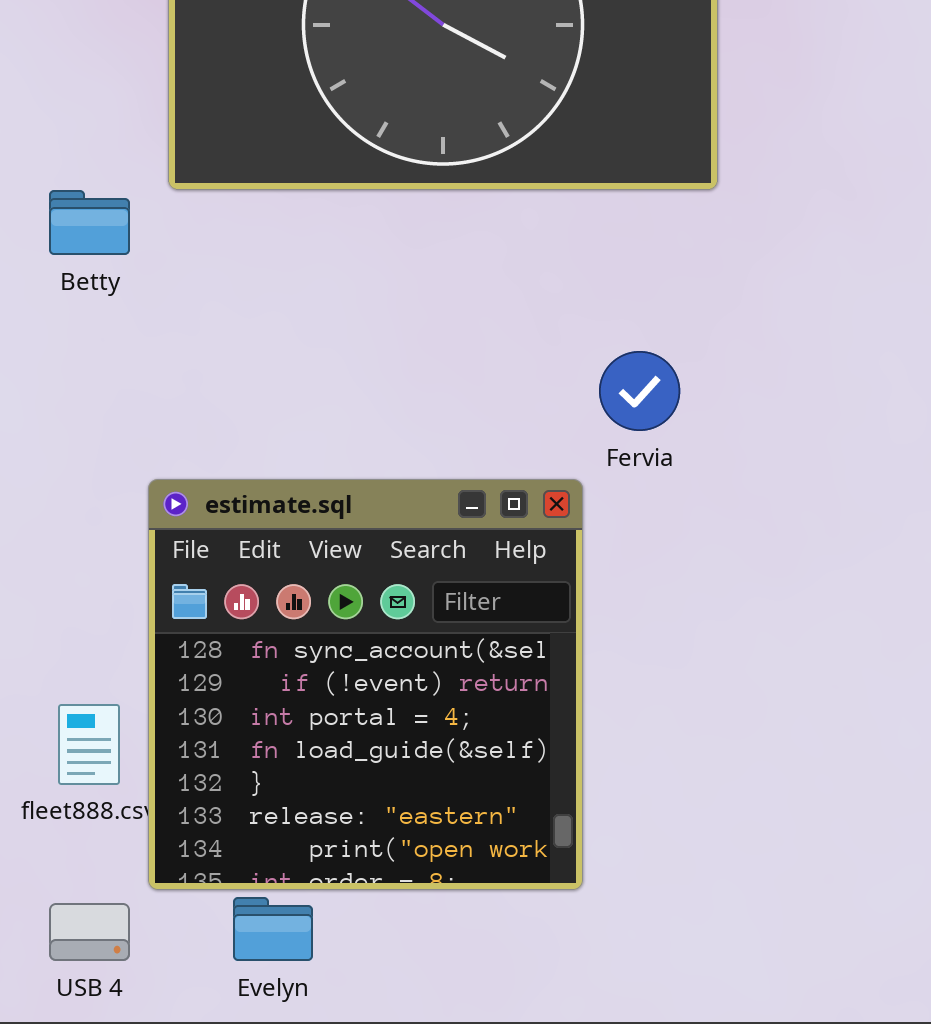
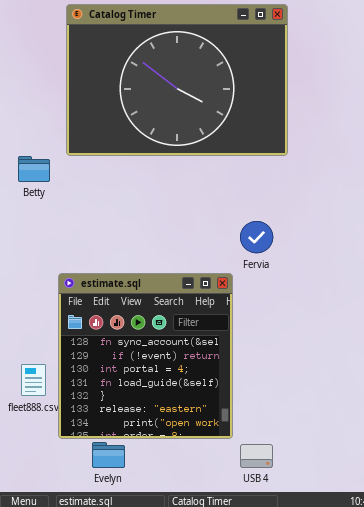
USB 4: [49,903,130,961] -> [240,444,273,468], moved

